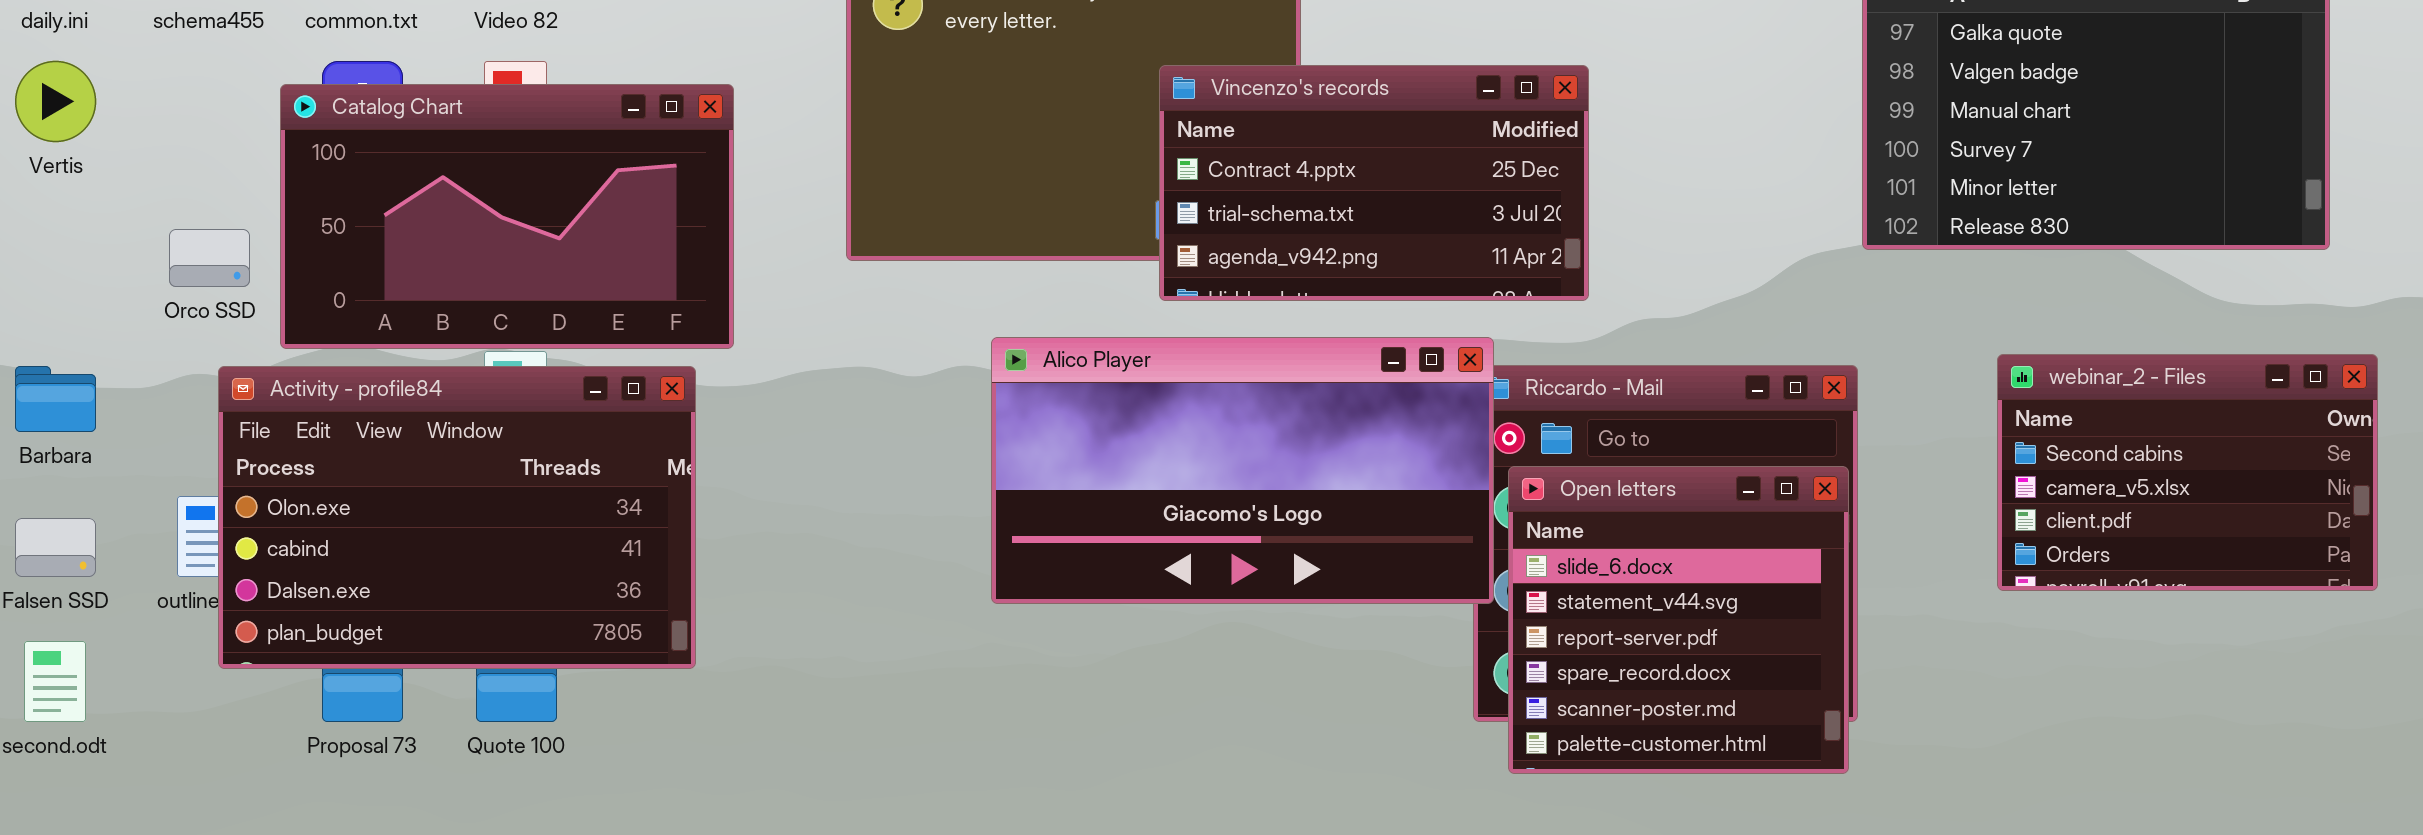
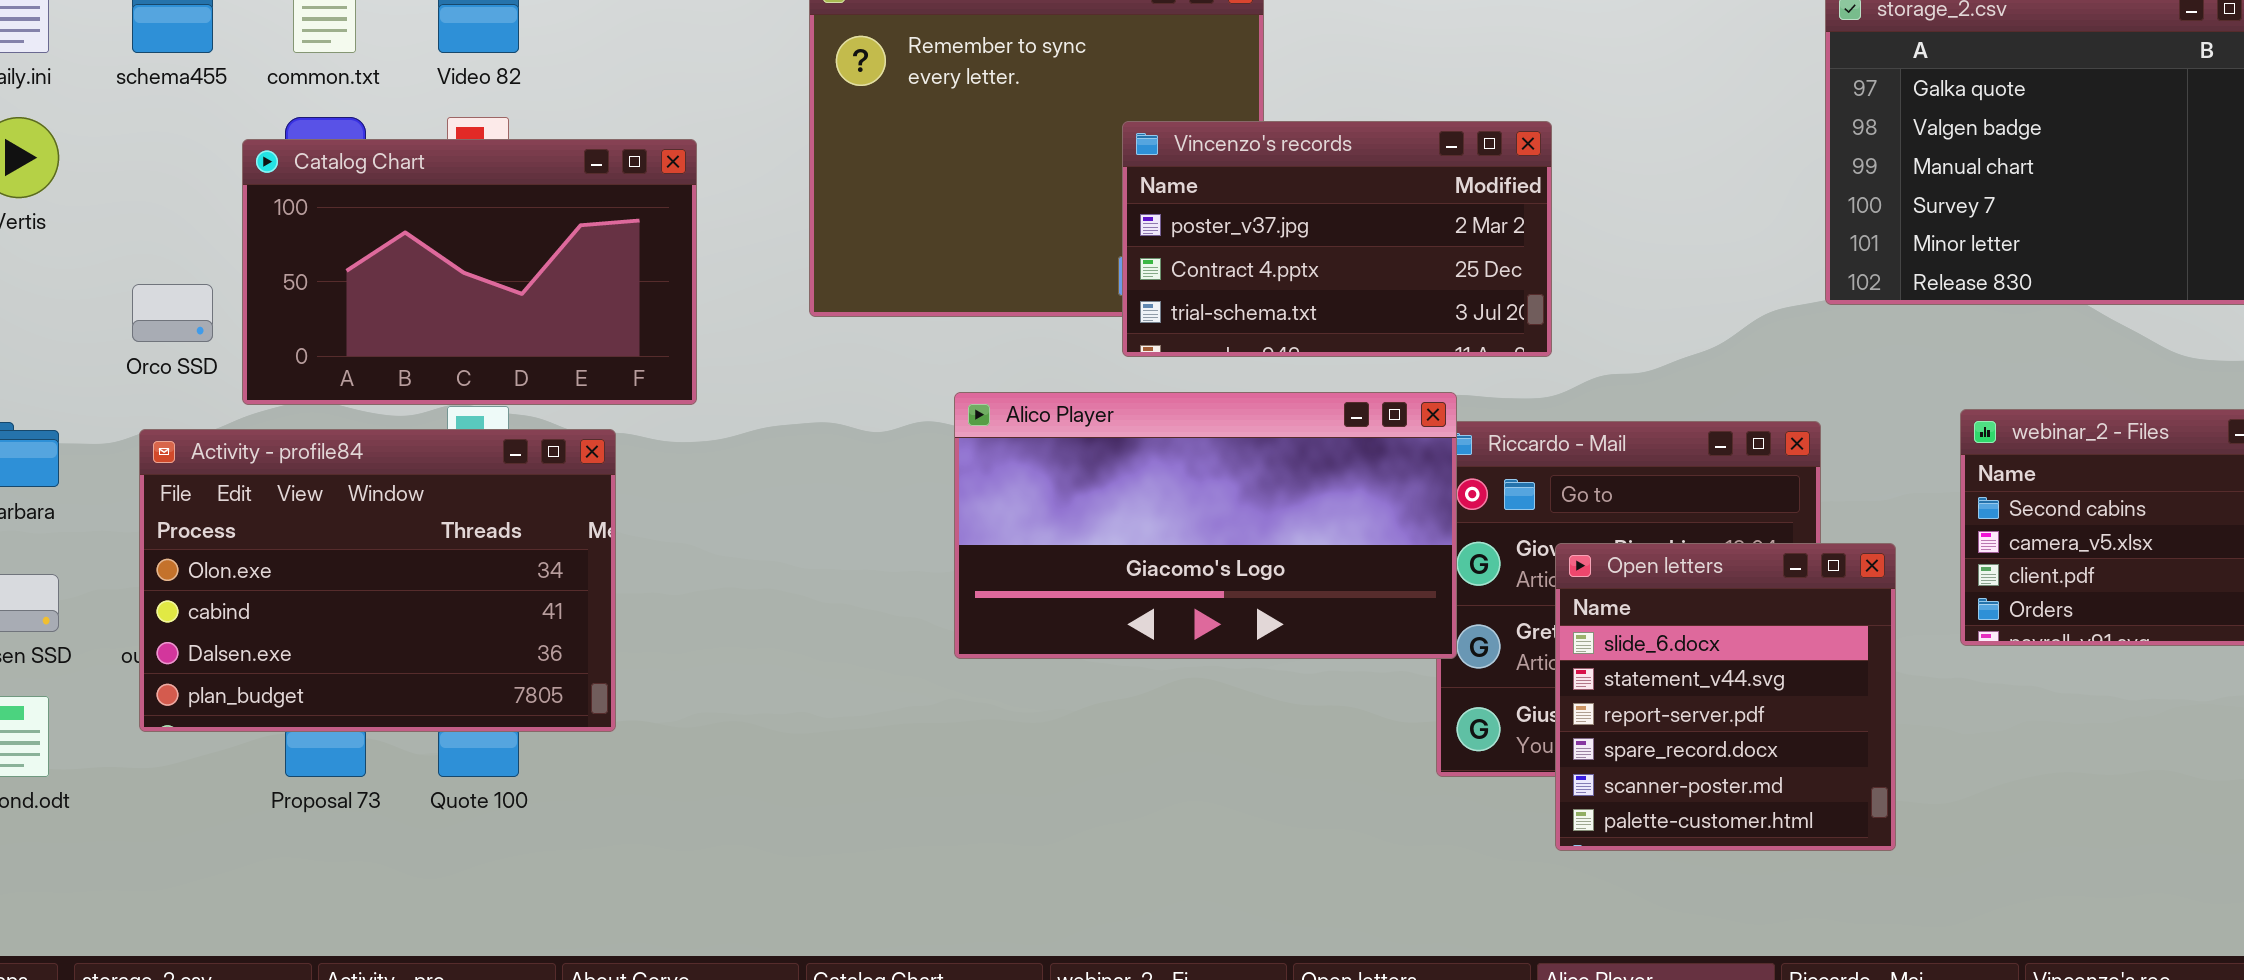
Vincenzo's records: [1159,65,1589,301] -> [1122,121,1552,357], scrolled up 1 row
Activity - profile84: [218,366,696,669] -> [139,429,616,732], moved
Open letters: [1508,466,1849,774] -> [1555,543,1896,851], moved

